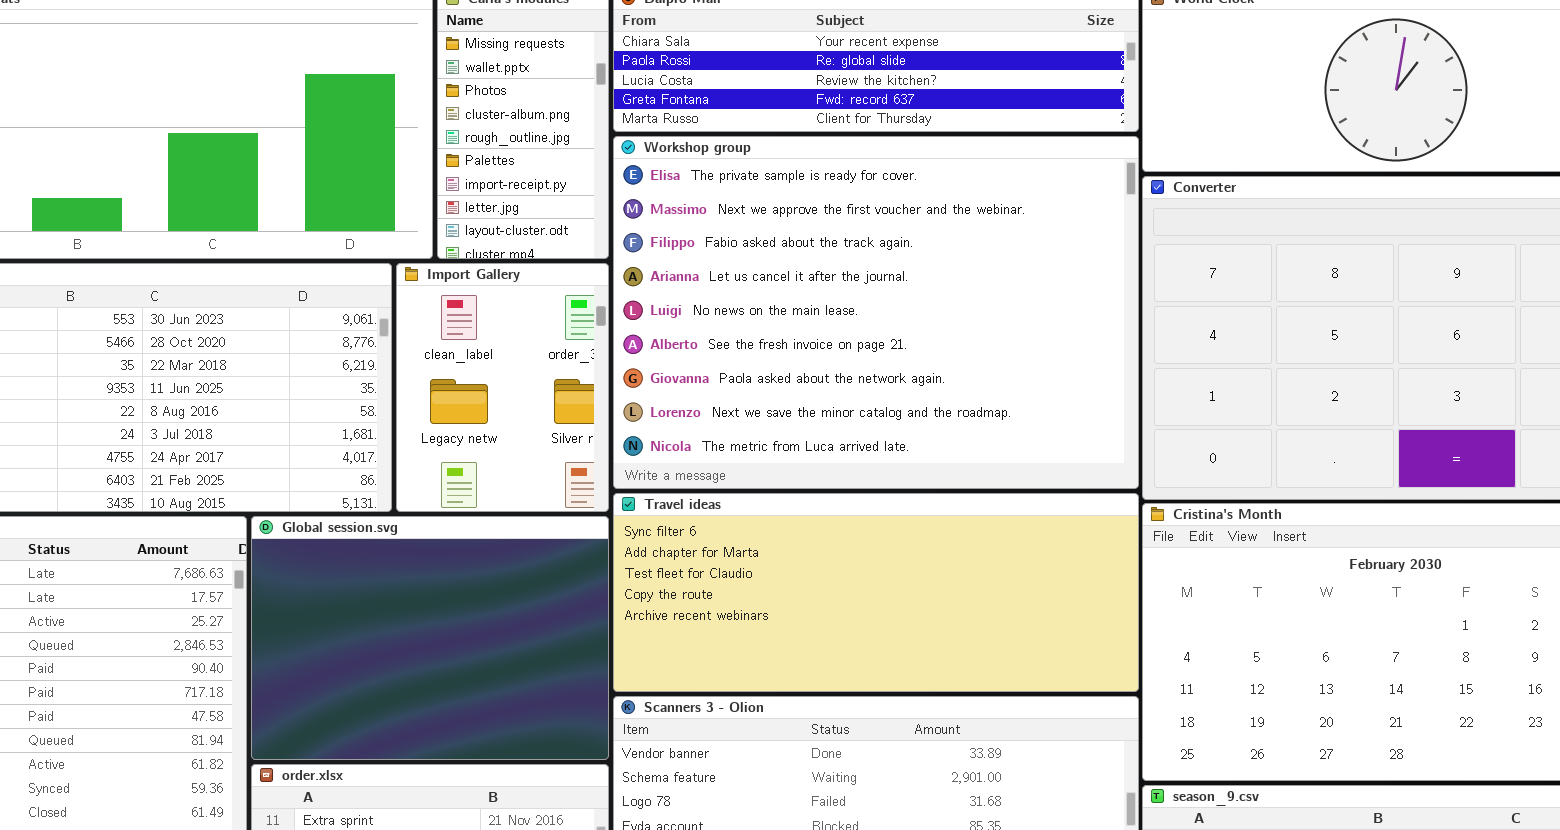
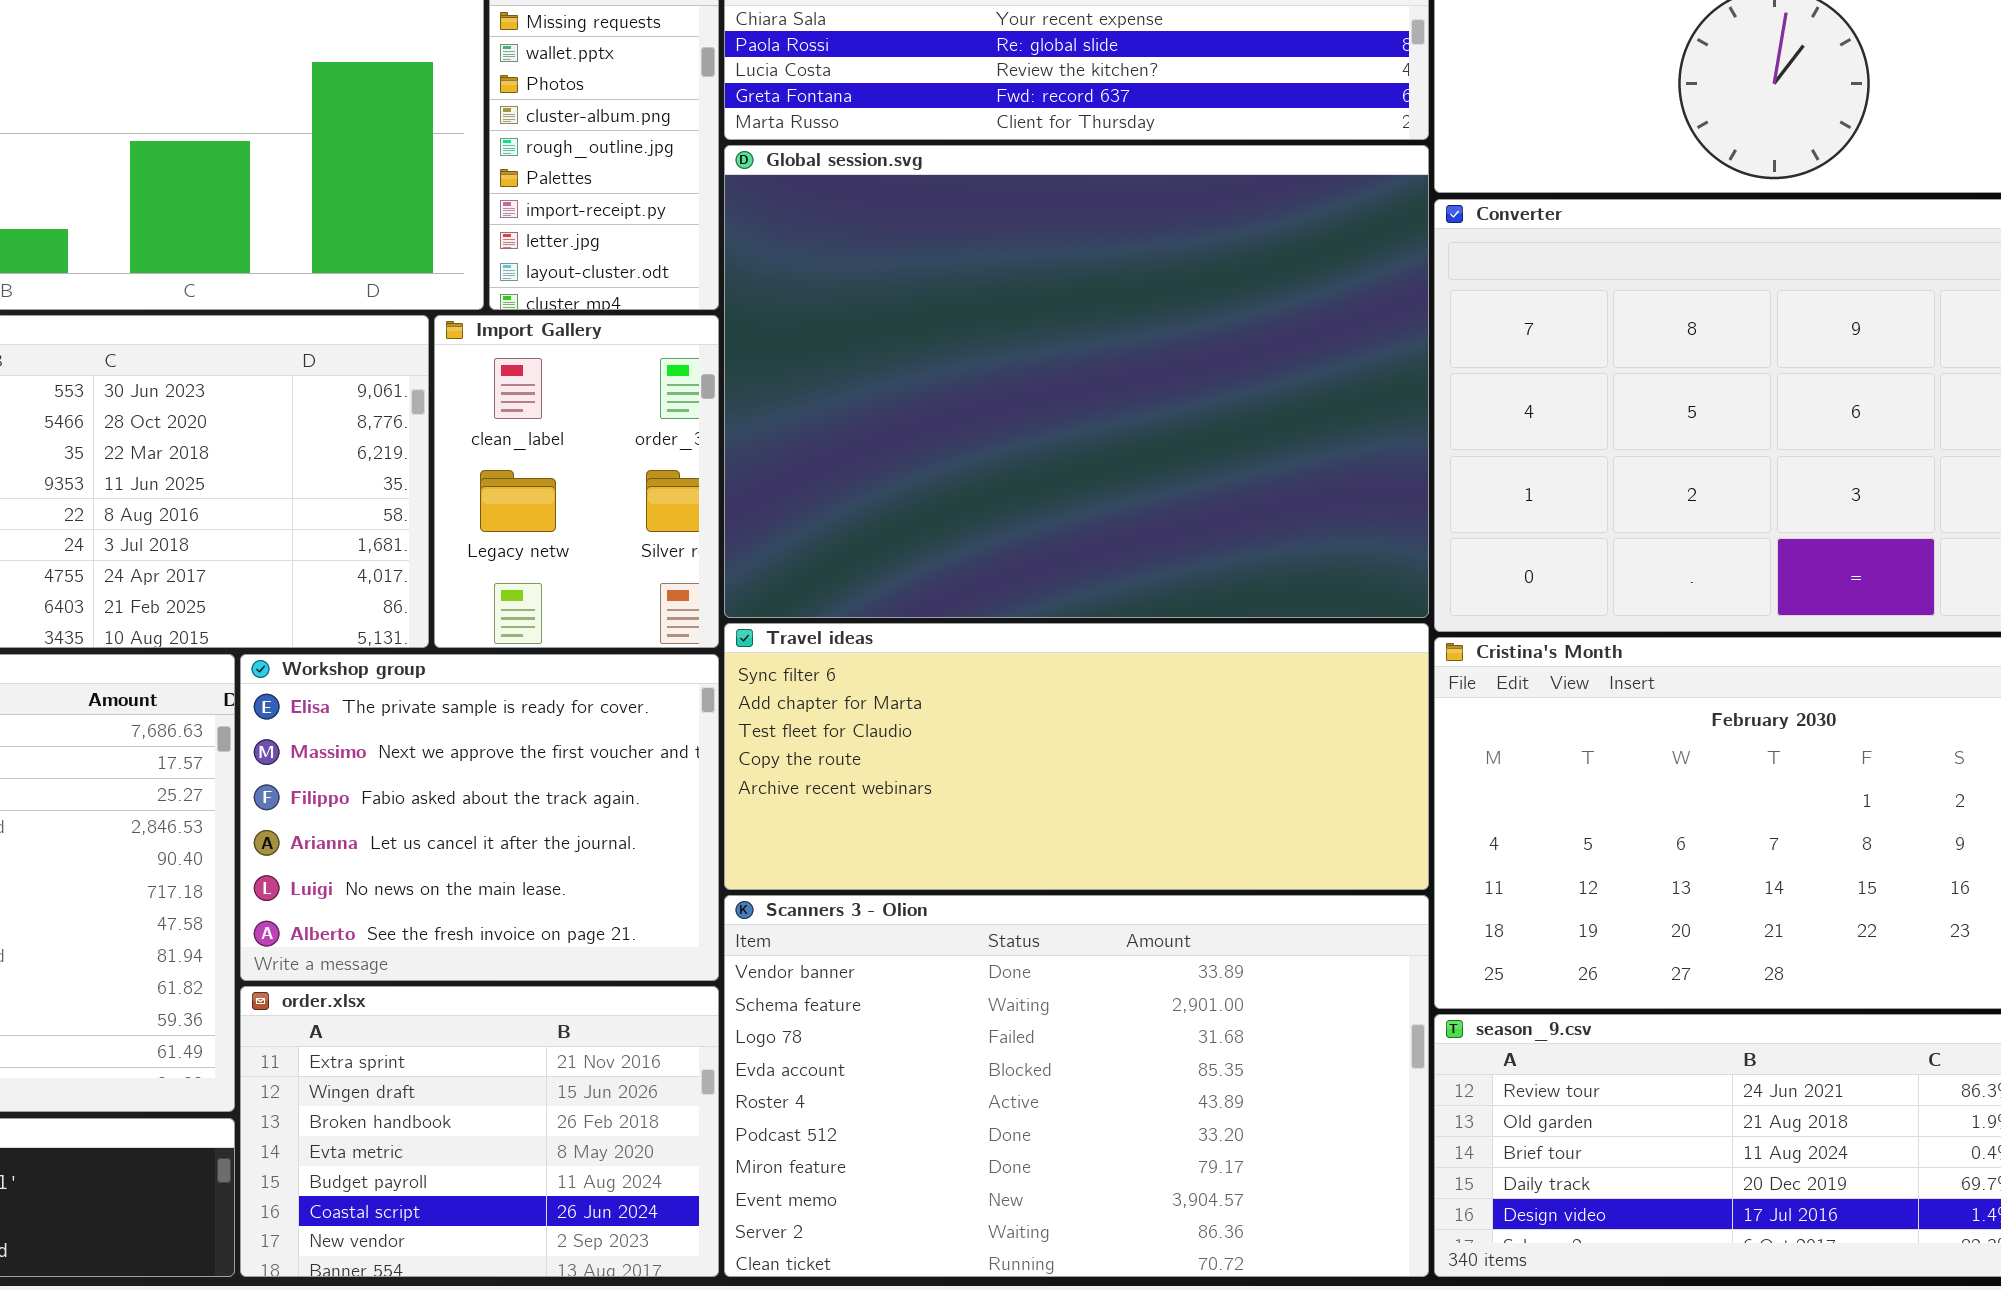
Workshop group: [613,136,1139,489] -> [240,654,719,981], moved, resized
Global session.svg: [251,516,609,760] -> [724,145,1429,618], moved, resized

